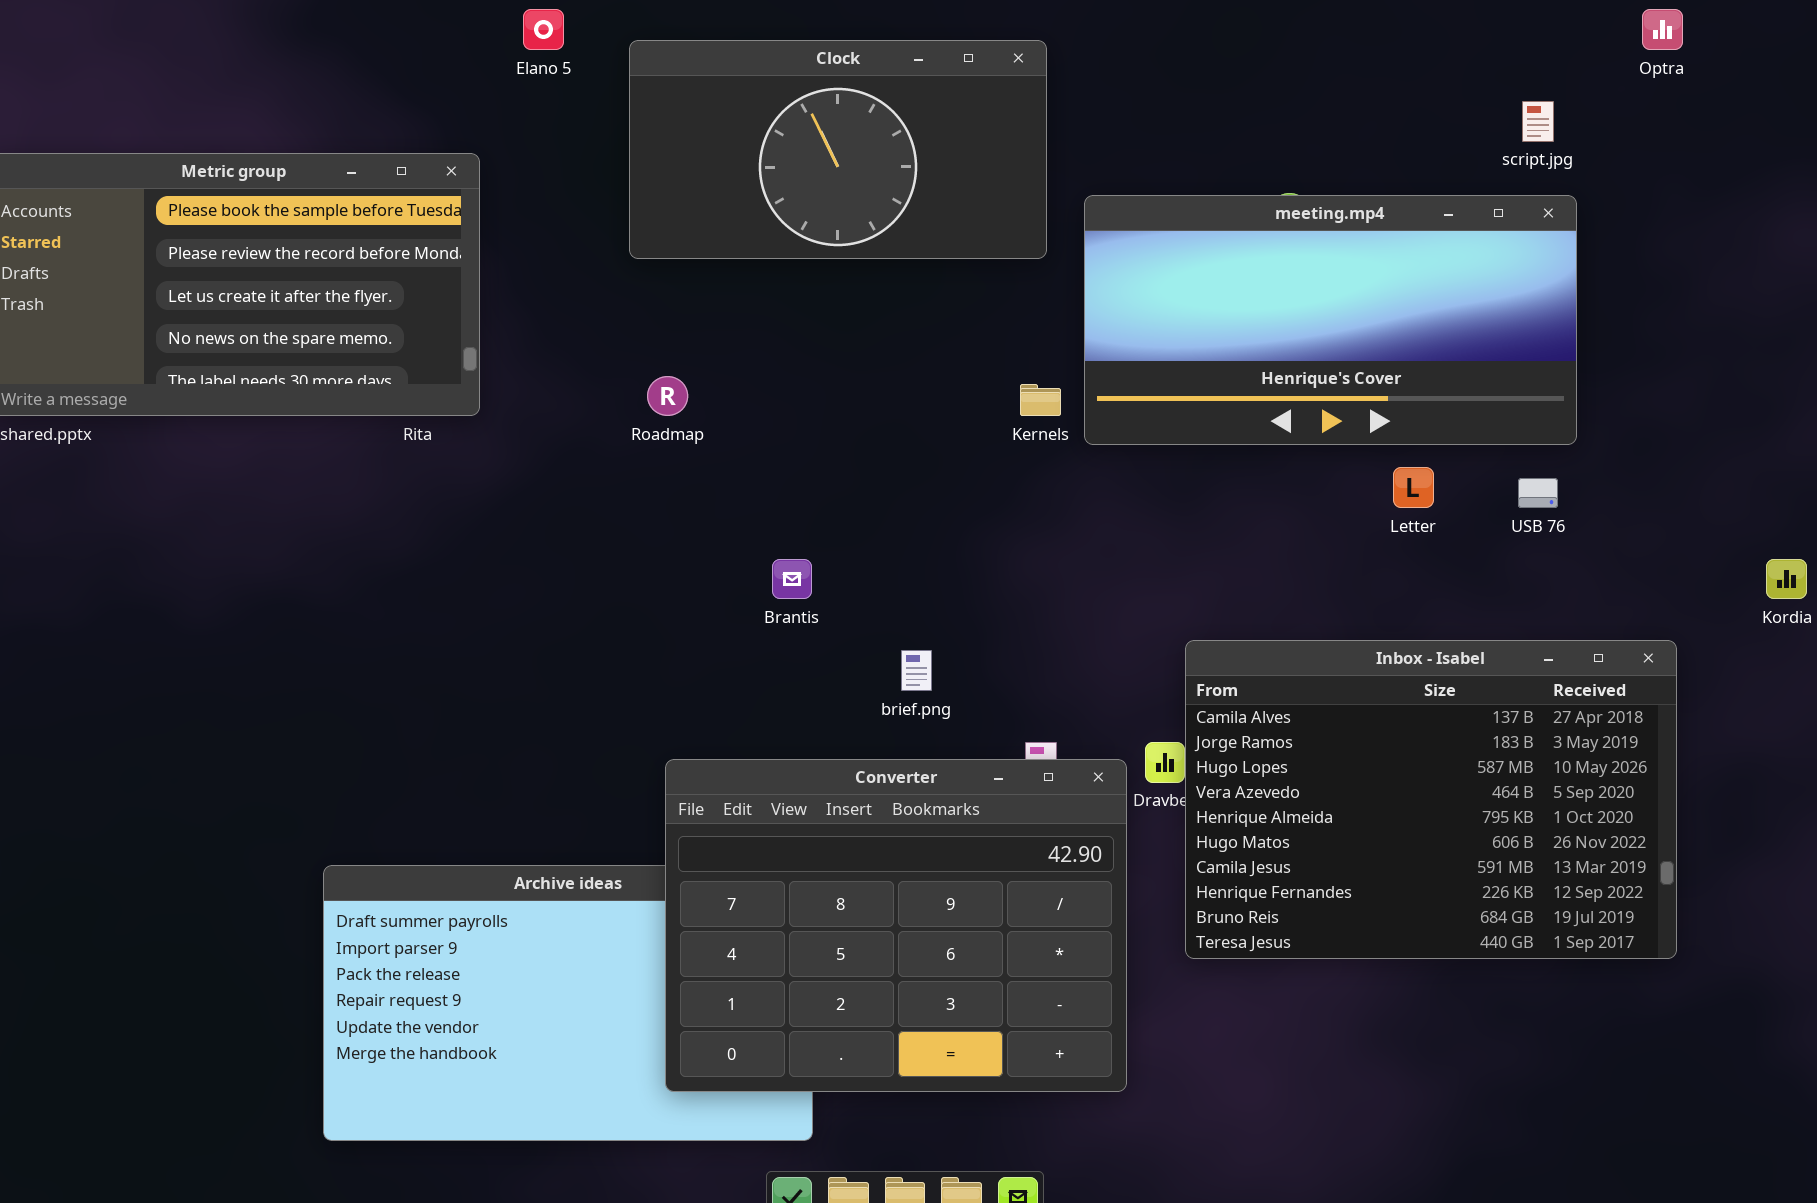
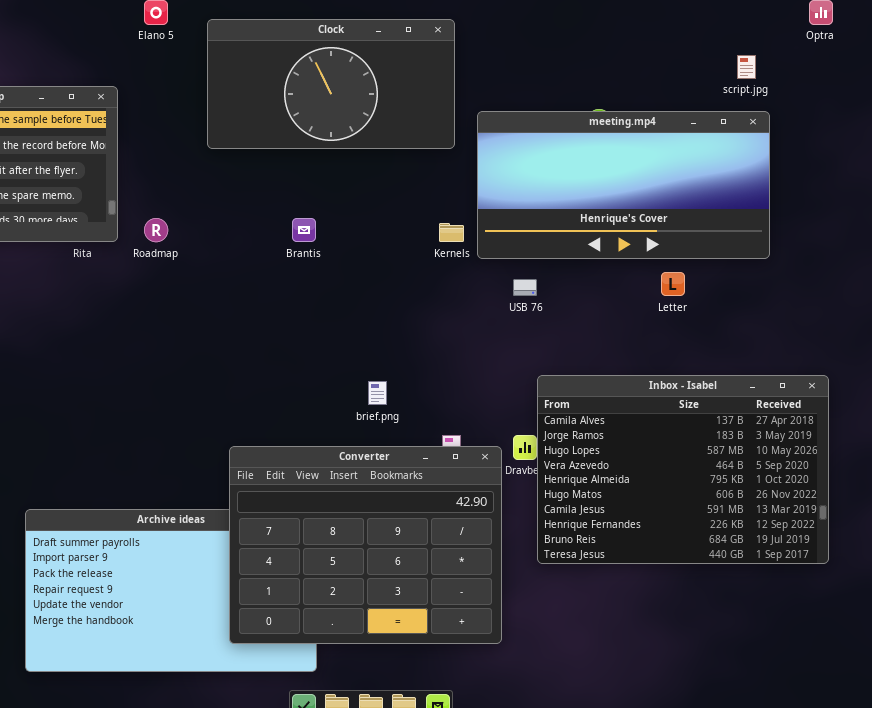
Roadmap: [647,376,688,416] -> [144,218,168,242], moved
USB 76: [1518,478,1558,508] -> [513,279,537,296], moved
Brantis: [772,559,812,599] -> [292,218,316,242], moved

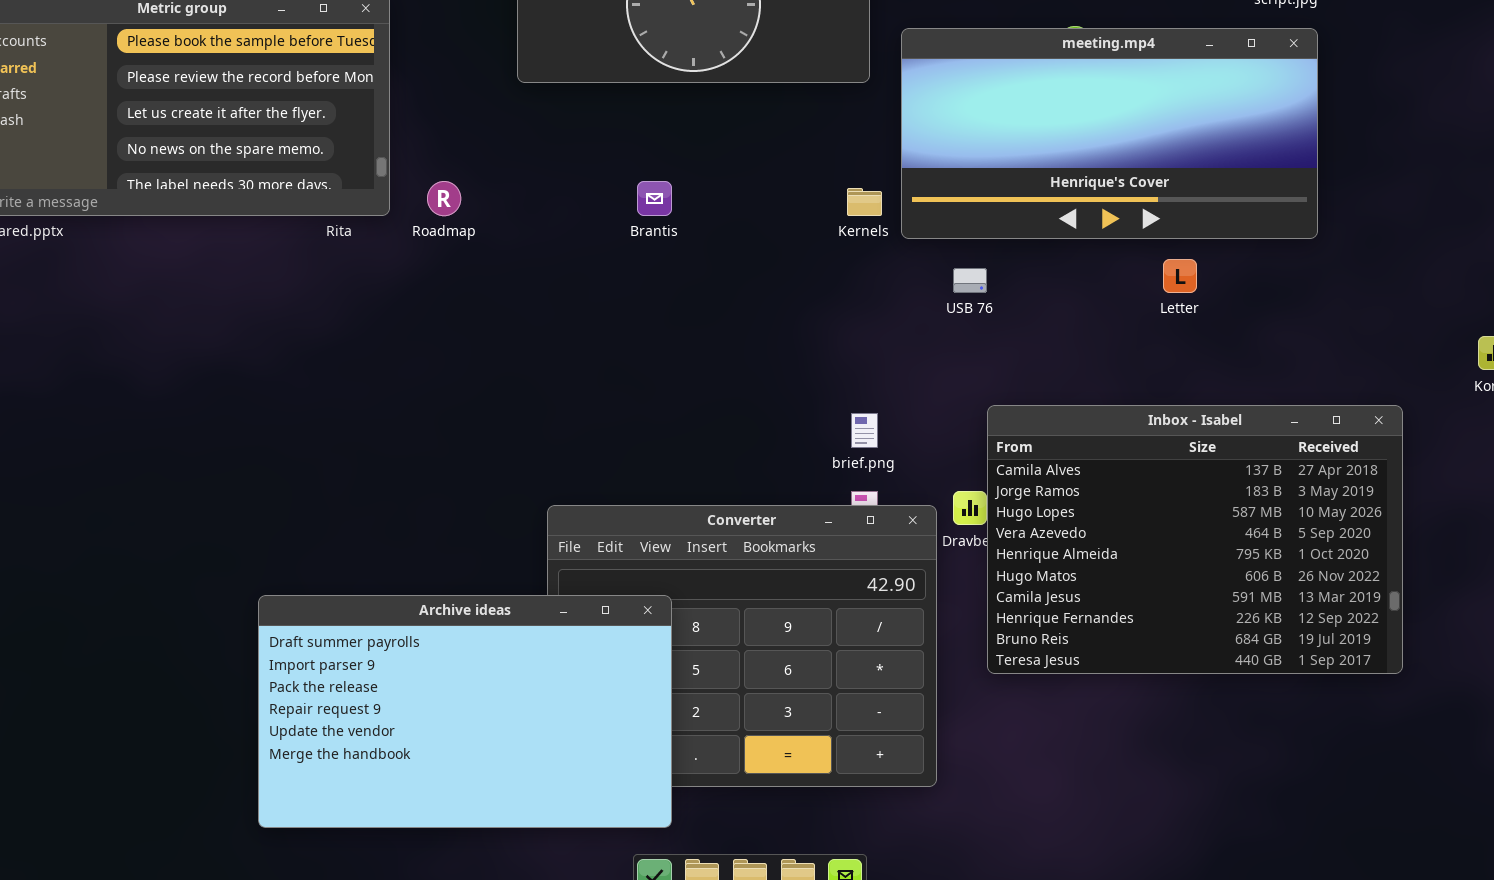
brief.png: [368,381,387,405] -> [851,413,878,448], moved
Archive ideas: [25,509,317,672] -> [258,595,672,828], raised

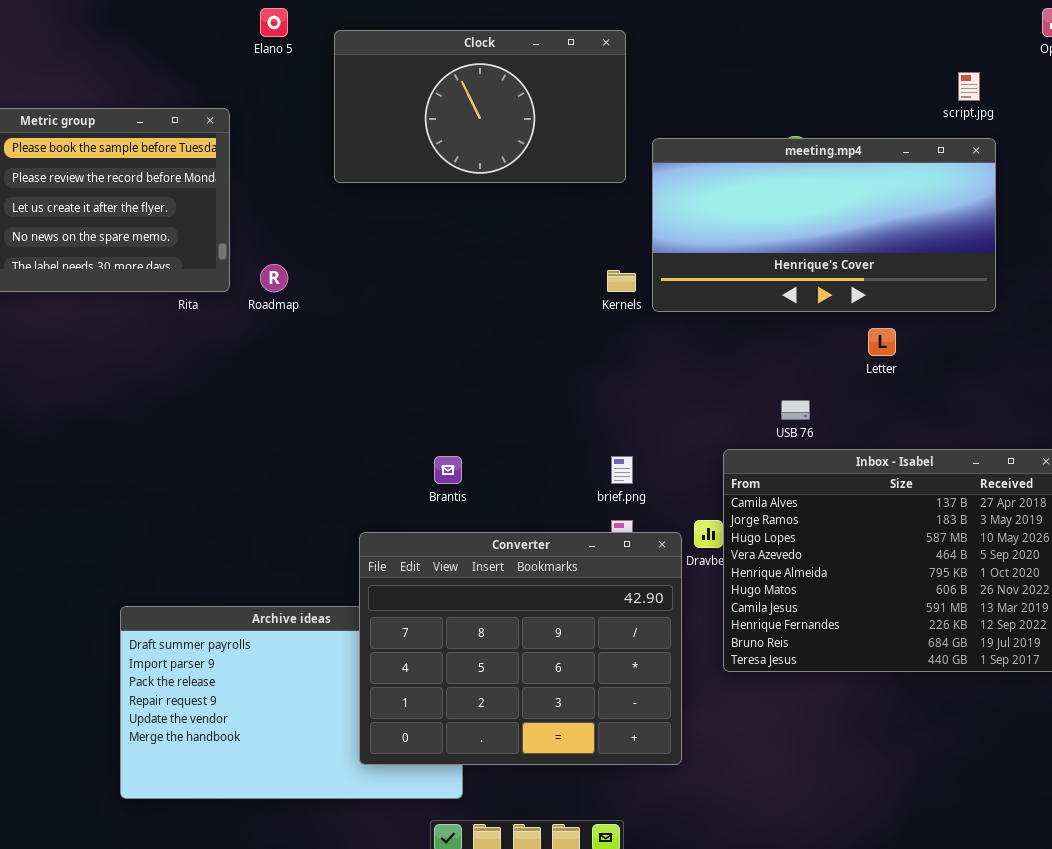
Brantis: [637,181,672,216] -> [434,456,462,484], moved
USB 76: [953,268,987,293] -> [781,400,810,420], moved
Converter: [547,505,937,787] -> [359,532,682,765], raised

